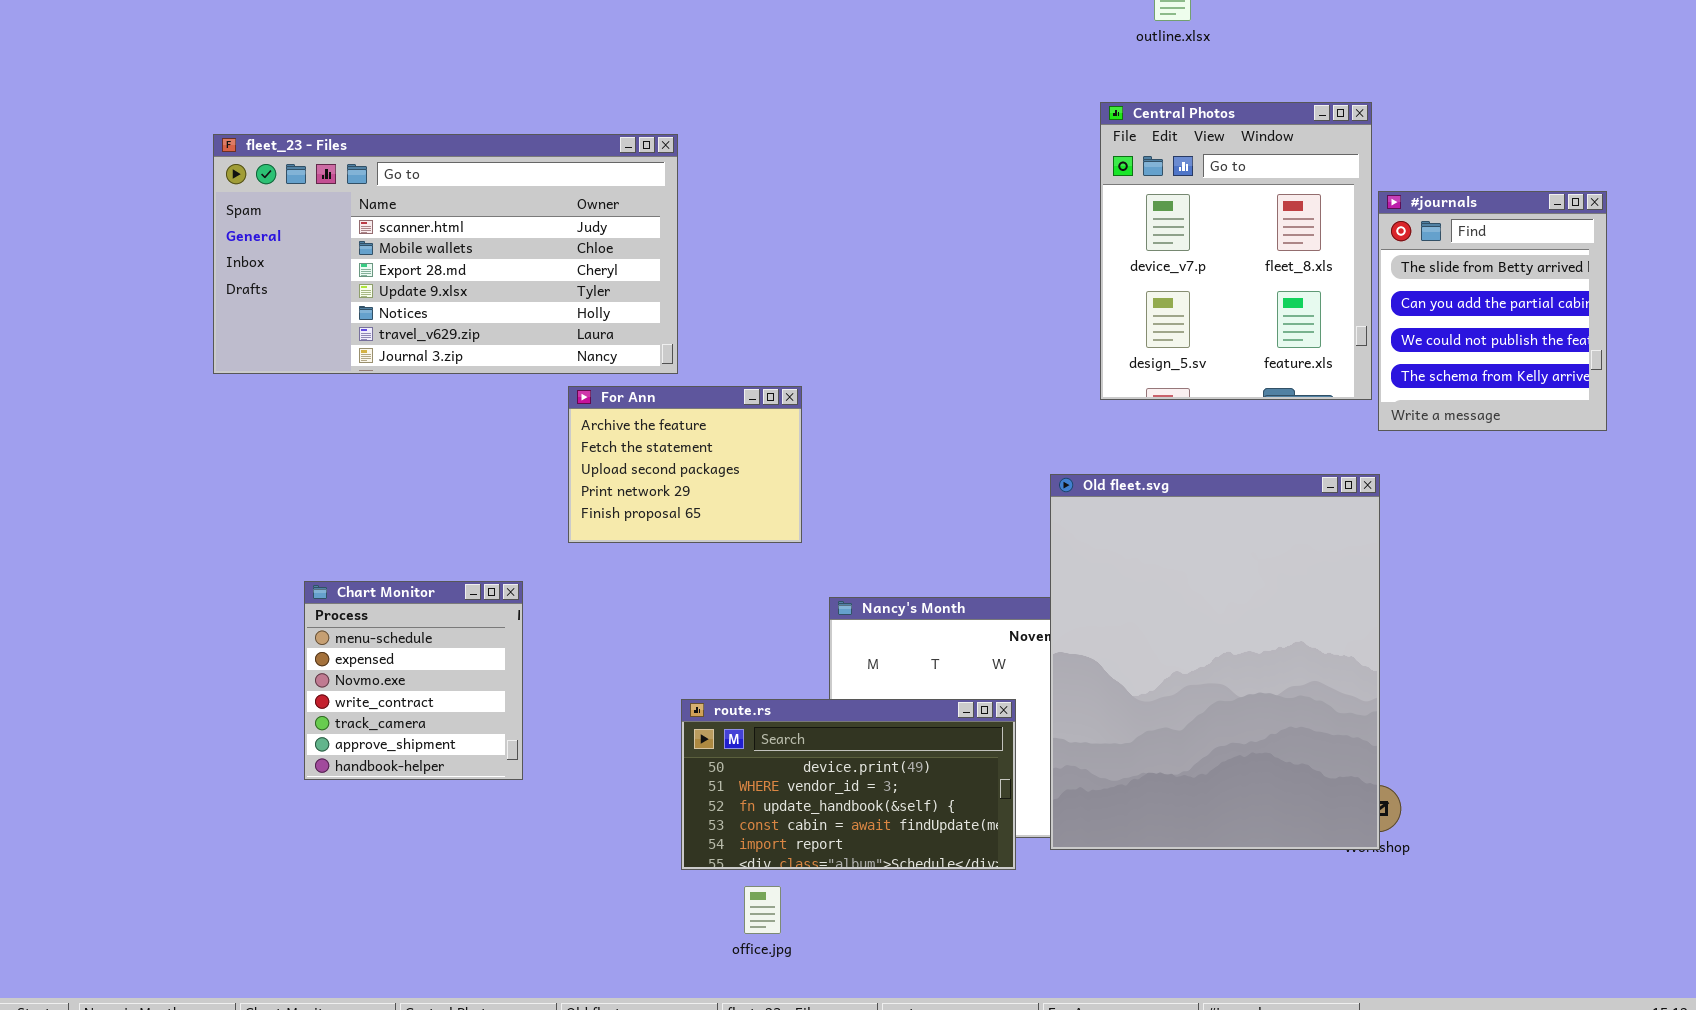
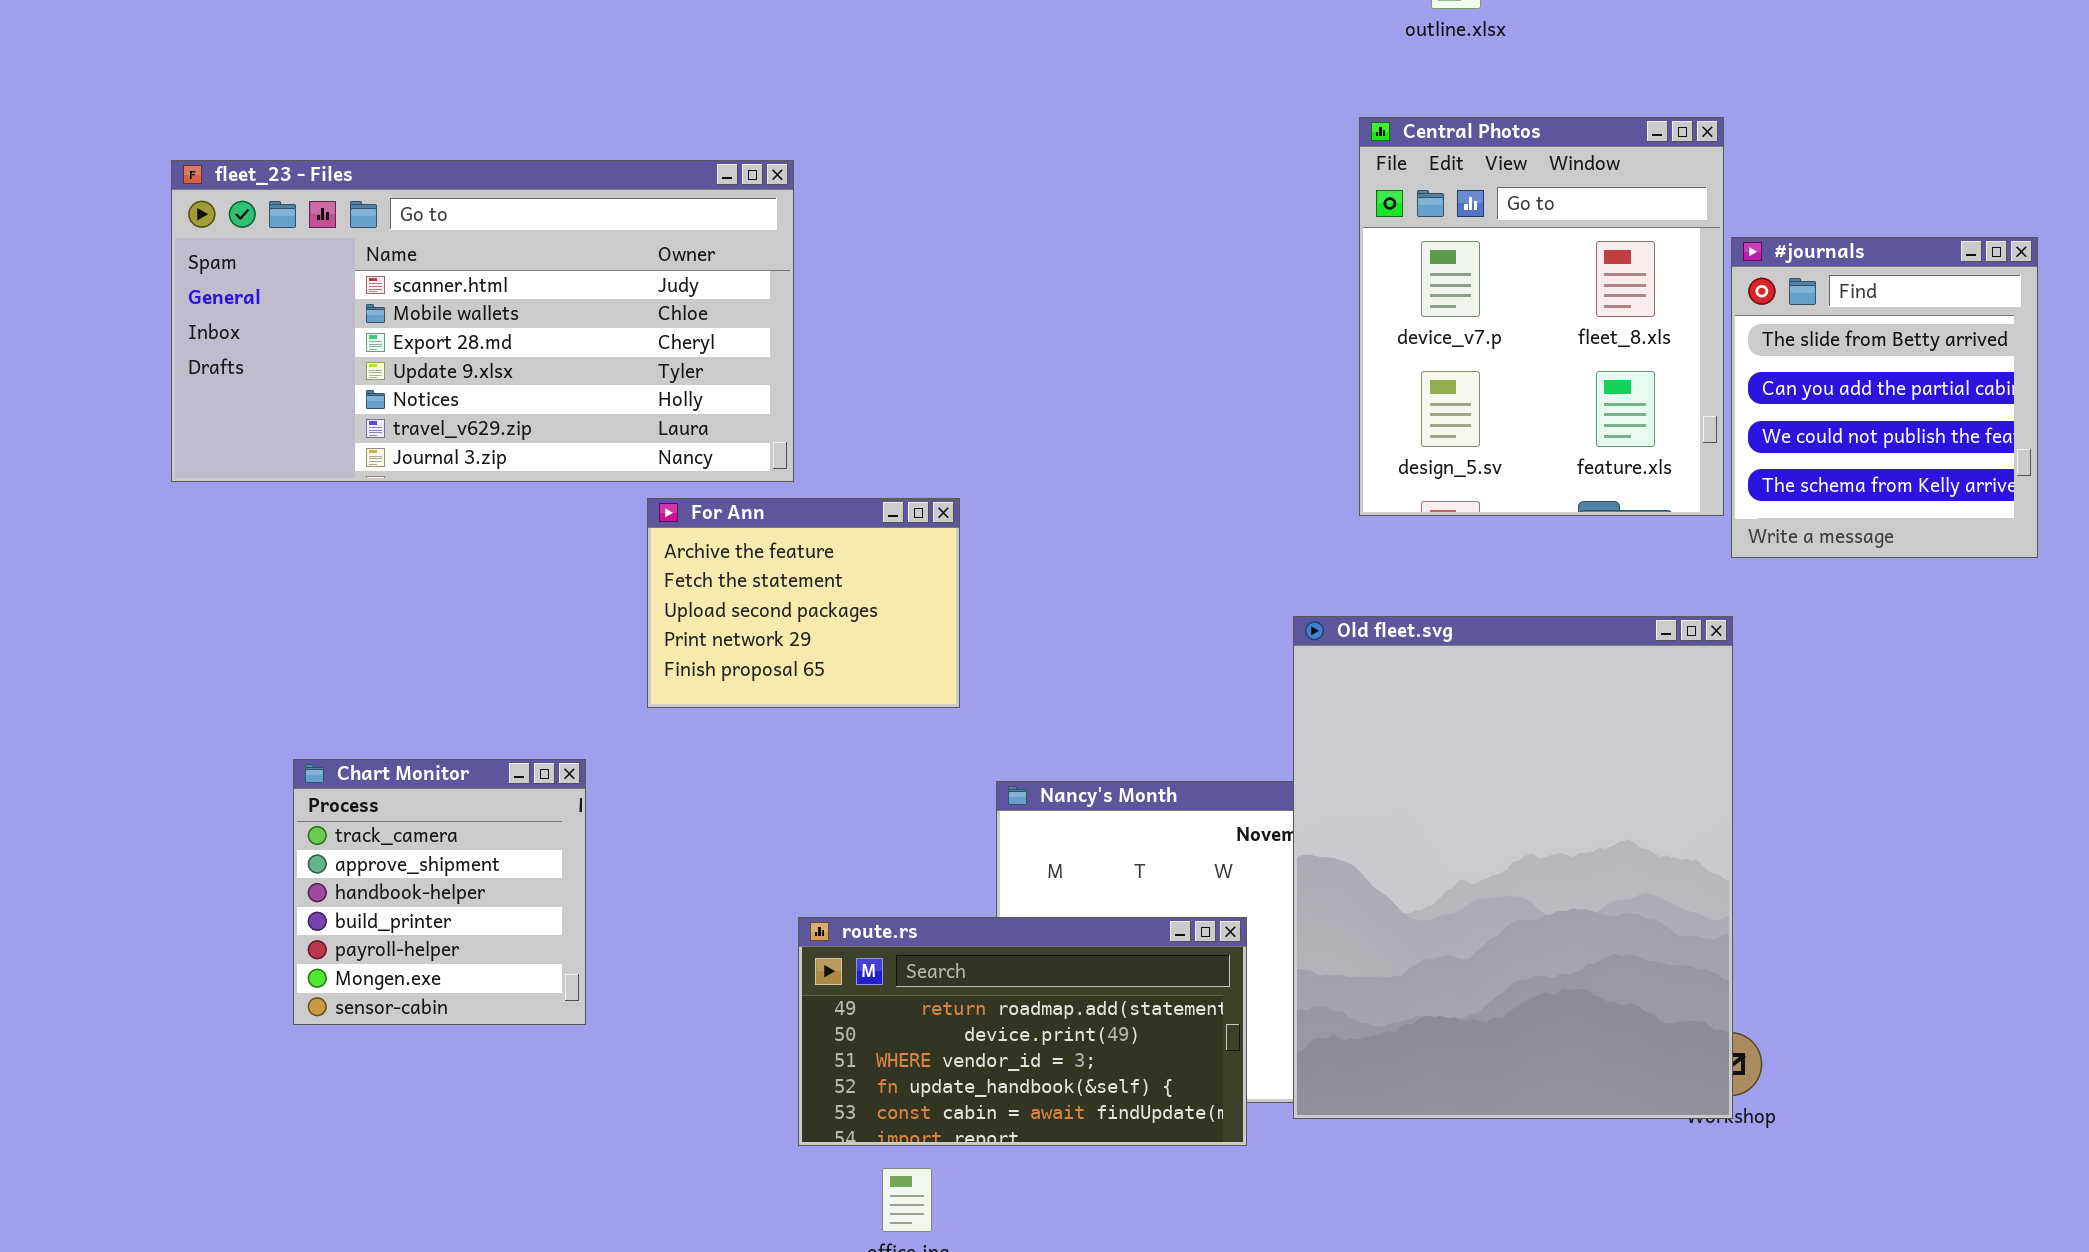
Chart Monitor: [304,581,523,780] -> [293,759,586,1025], scrolled down 4 rows
route.rs: [681,699,1016,870] -> [798,917,1247,1146], scrolled up 1 row

